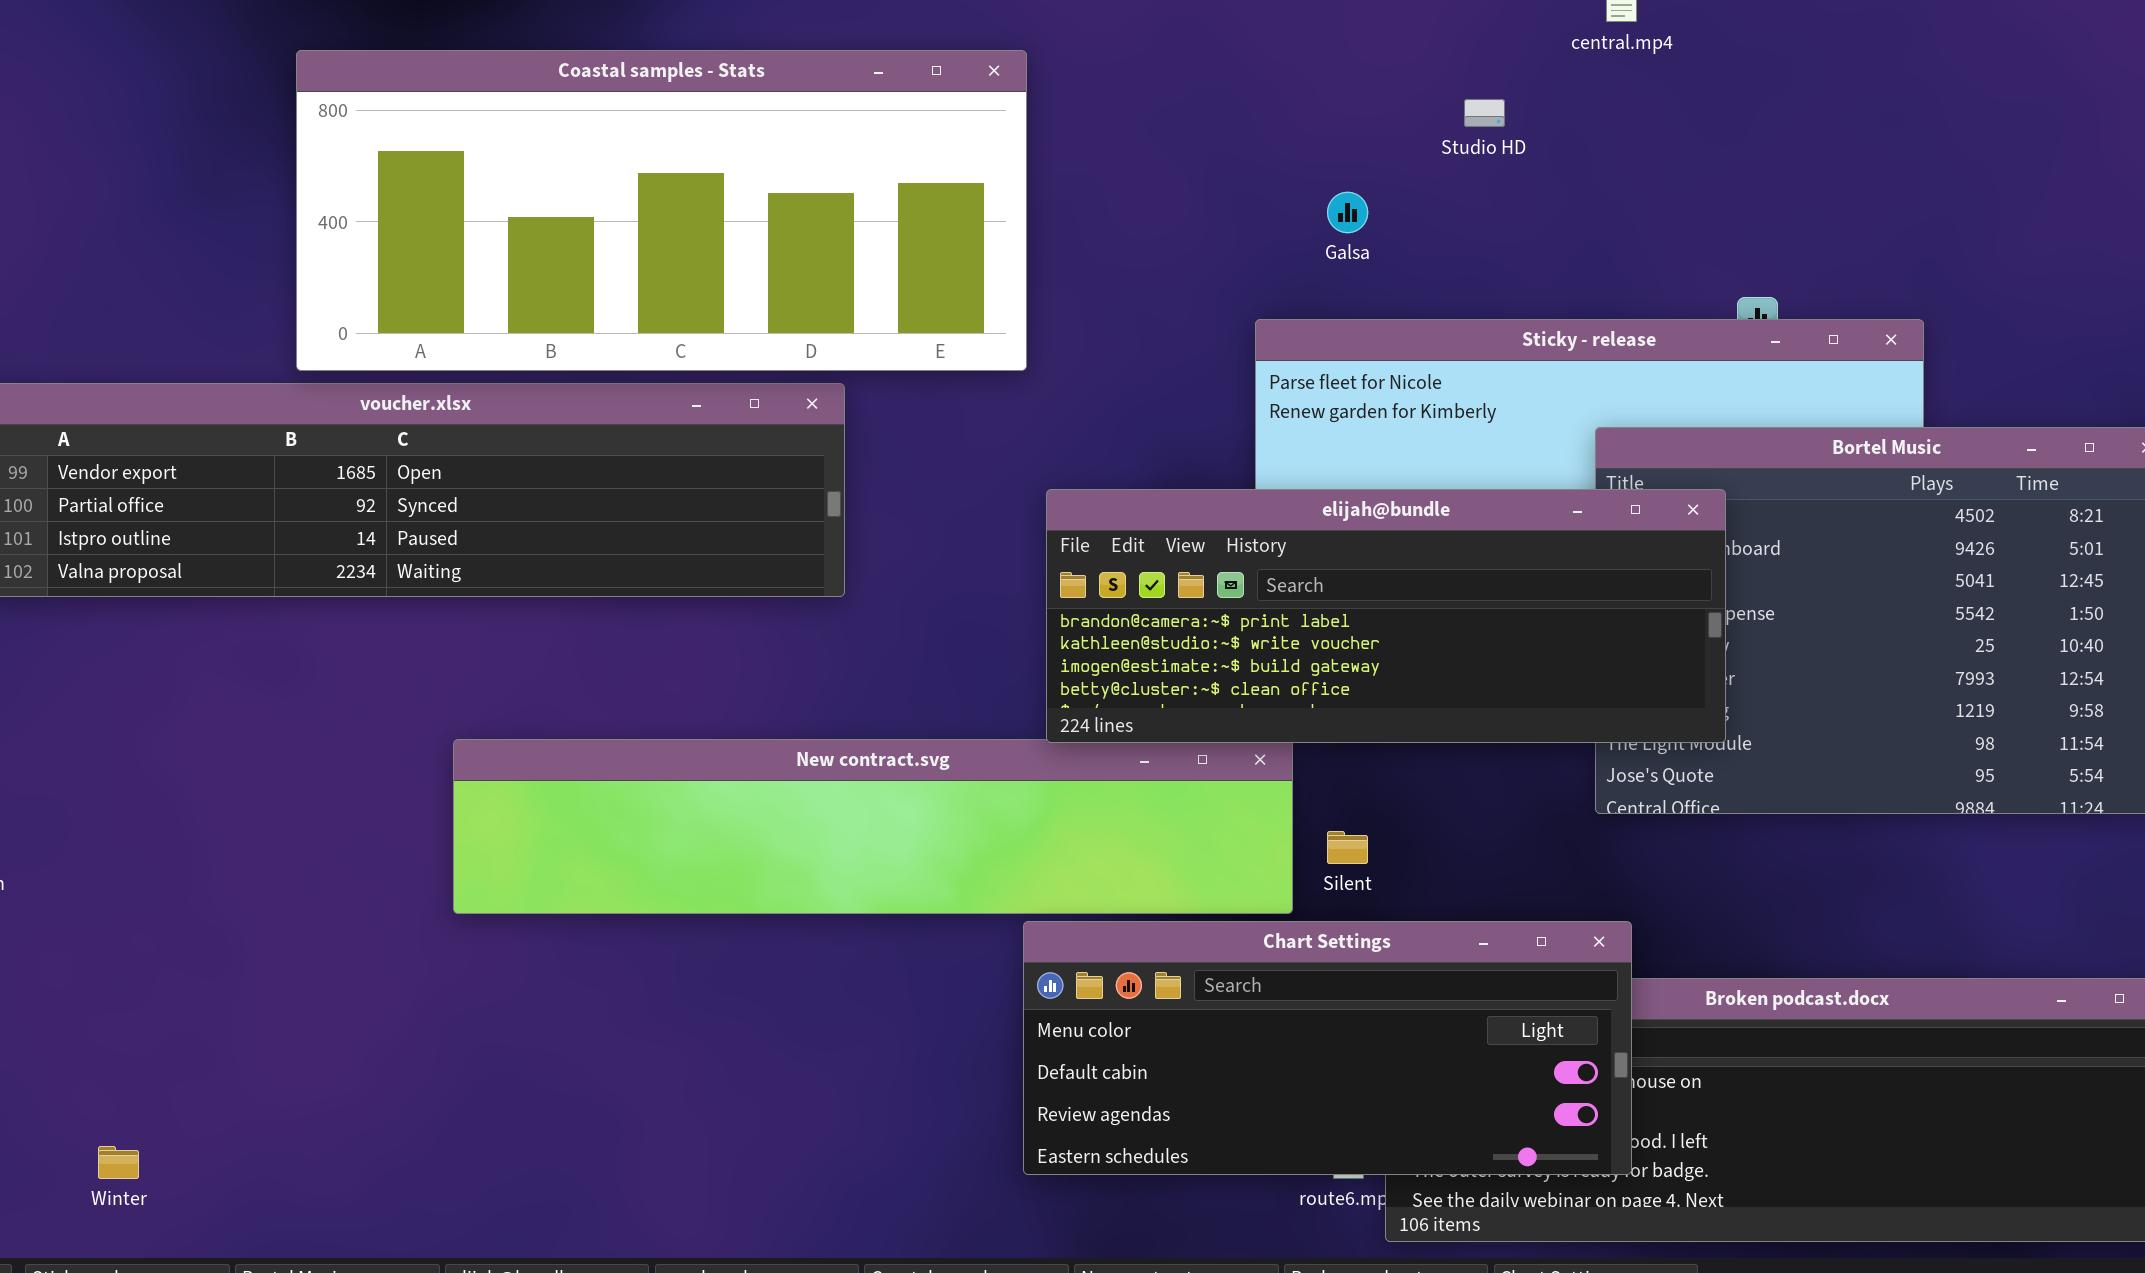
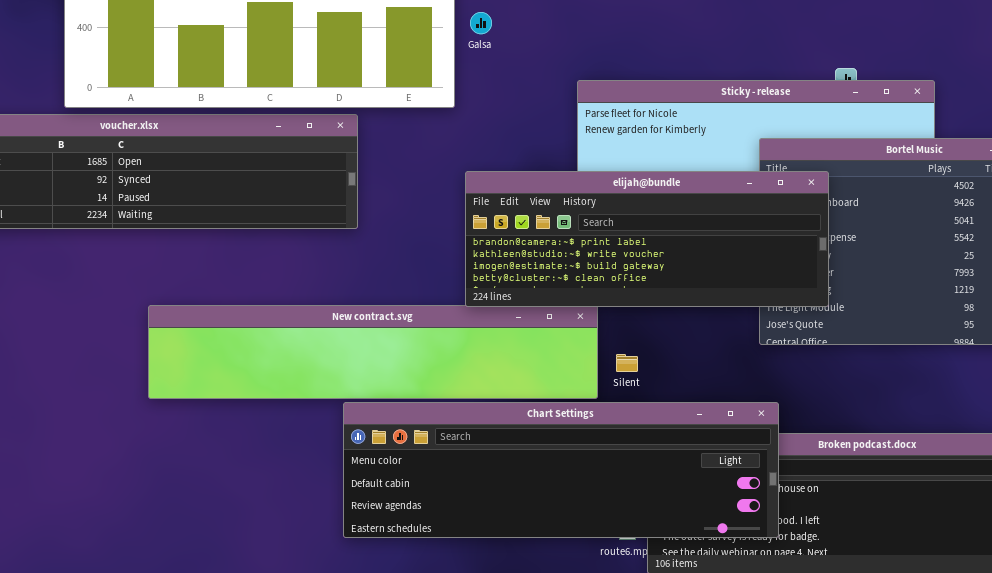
Galsa: [1327,192,1368,233] -> [470,12,492,34], moved
Chart Settings: [1023,921,1632,1175] -> [343,402,779,538], resized

